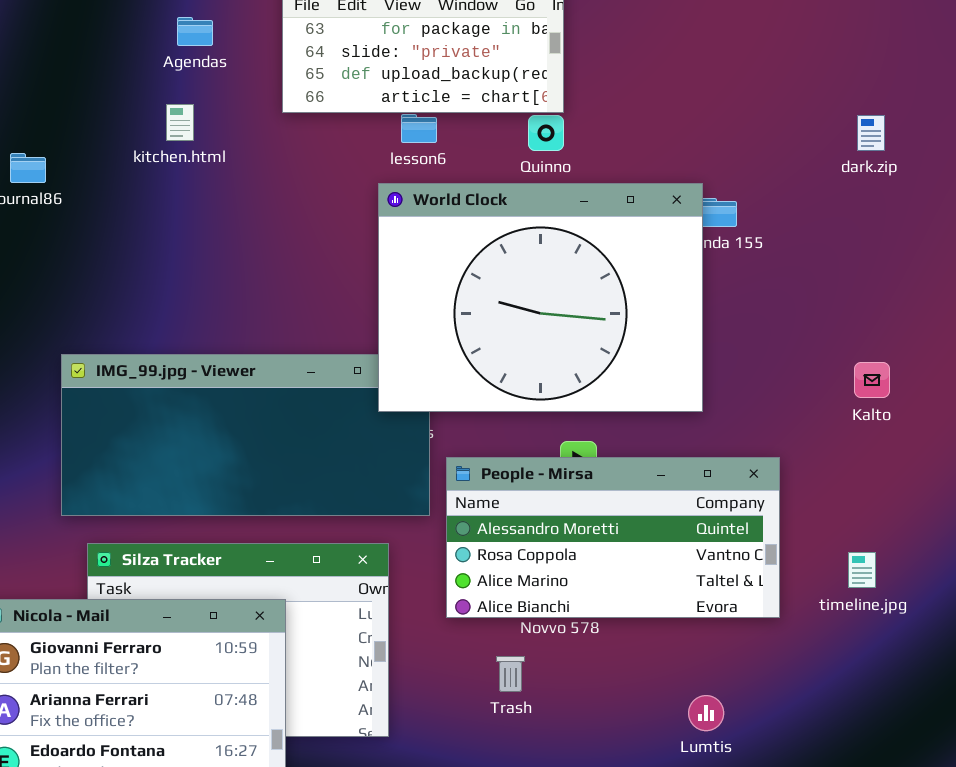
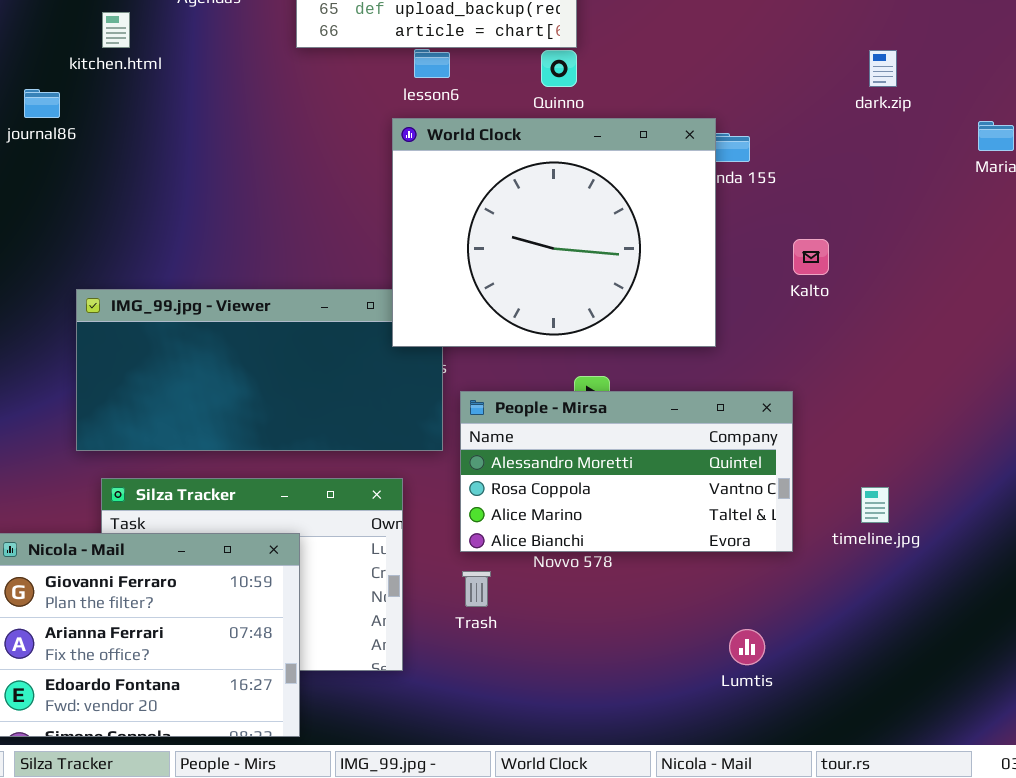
kitchen.html: [166,104,194,141] -> [102,12,130,48], moved
Kalto: [854,362,890,398] -> [793,239,829,275], moved
Trash: [496,656,525,692] -> [462,571,491,607], moved
Lumtis: [688,695,724,731] -> [729,629,765,665], moved

